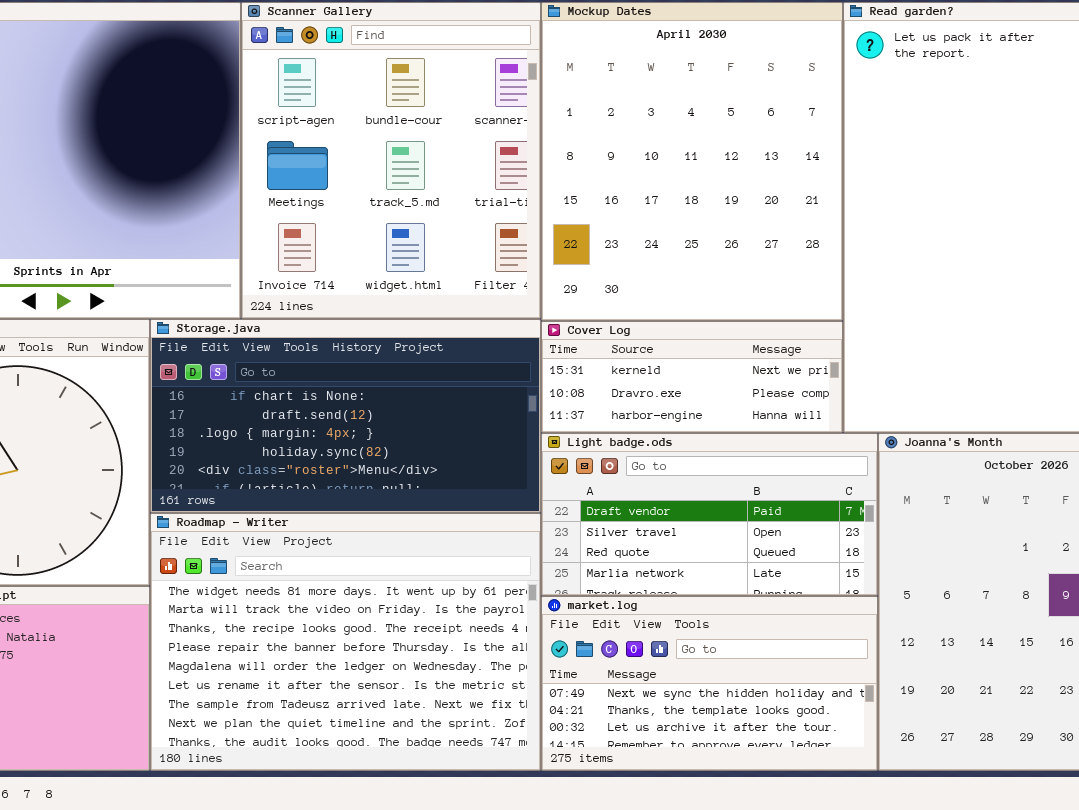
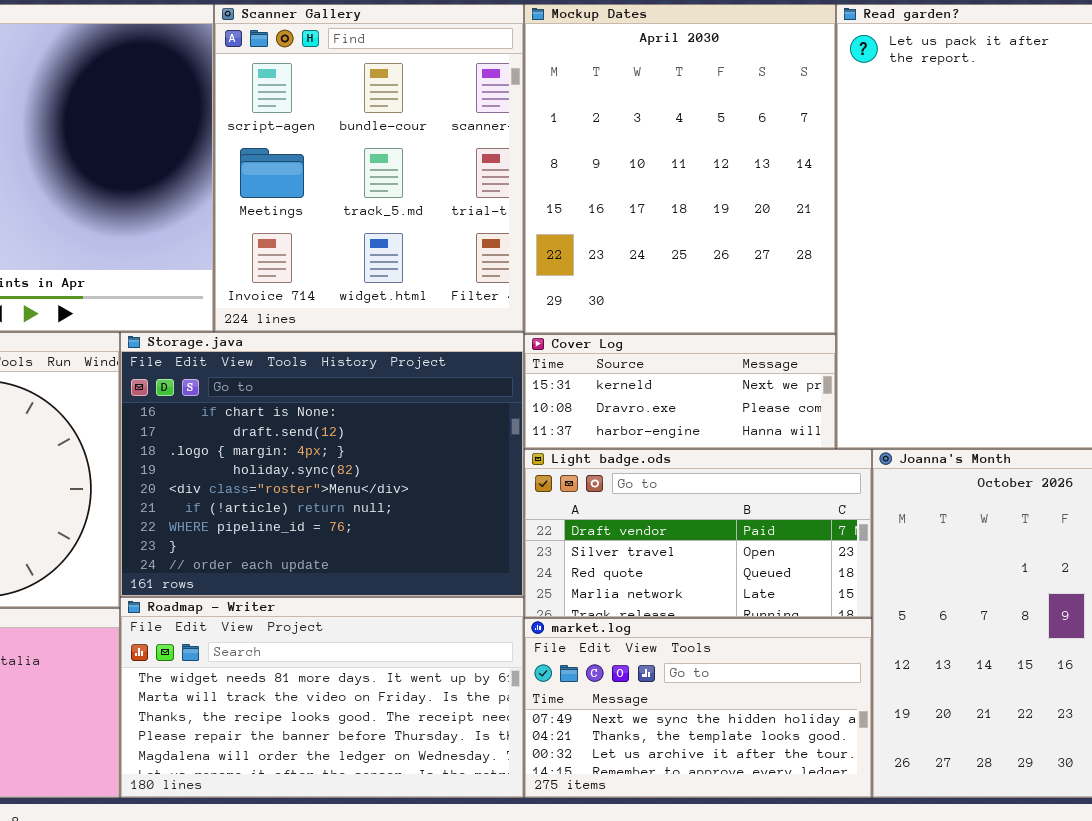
Storage.java: [150,319,541,513] -> [120,332,524,597], resized
Roadmap - Writer: [150,513,541,771] -> [120,597,524,798], resized

